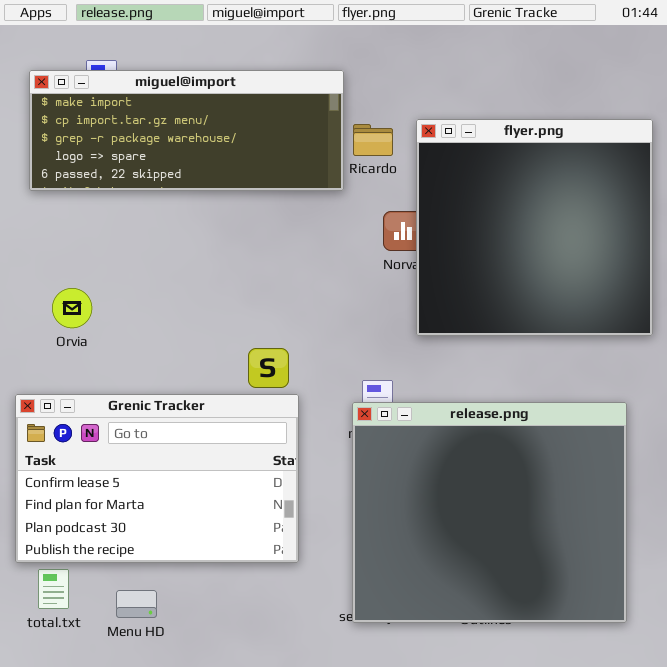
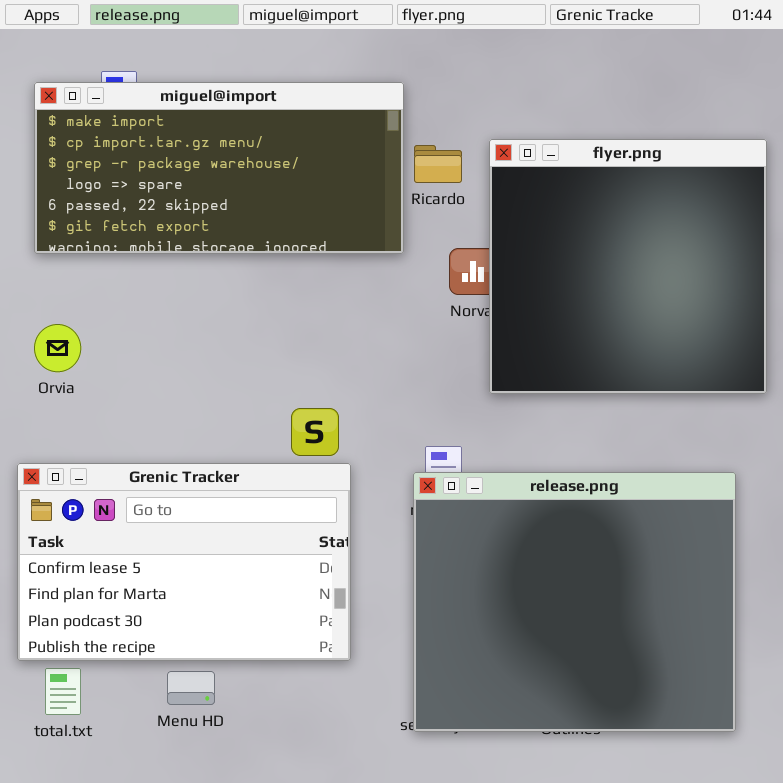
miguel@import: [29,70,344,191] -> [34,82,404,254], resized
Orvia: [52,288,92,328] -> [34,324,81,372], moved
Menu HD: [116,590,157,618] -> [167,671,215,705], moved

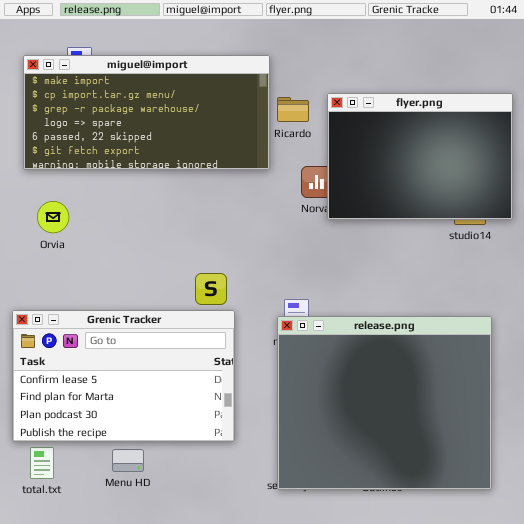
flyer.png: [489,139,767,394] -> [327,93,513,220], resized
Orvia: [34,324,81,372] -> [37,201,69,233], moved

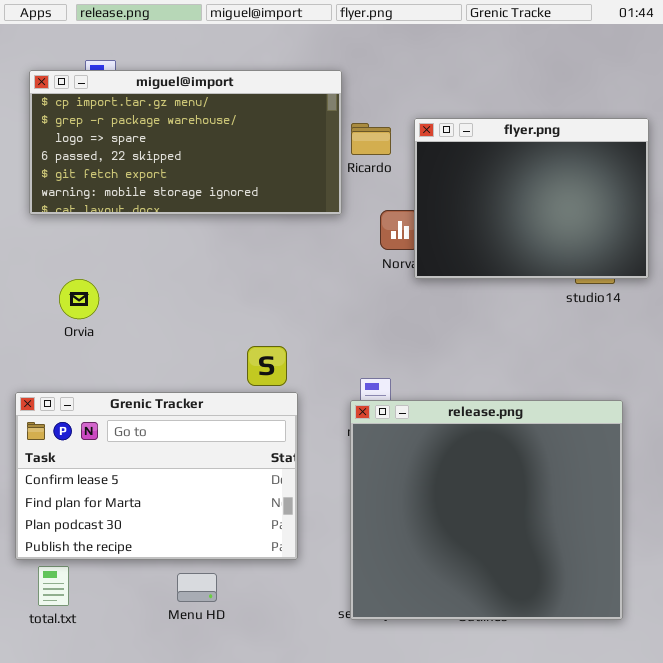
miguel@import: [23,55,270,170] -> [29,70,342,215], scrolled down 1 row
Orvia: [37,201,69,233] -> [59,279,99,319], moved
Menu HD: [112,449,144,472] -> [177,573,217,602], moved

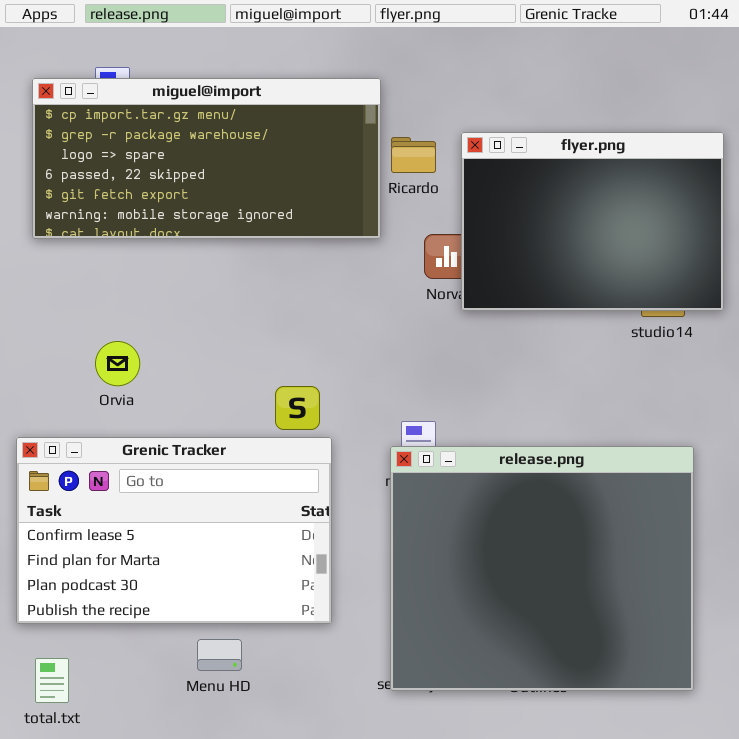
Orvia: [59,279,99,319] -> [95,341,140,386], moved
total.txt: [38,566,69,606] -> [35,658,69,703], moved

